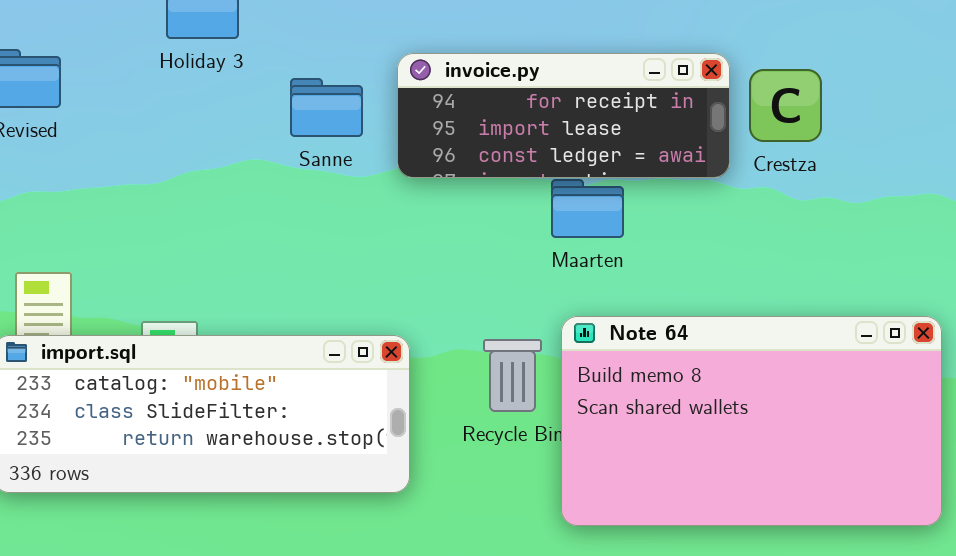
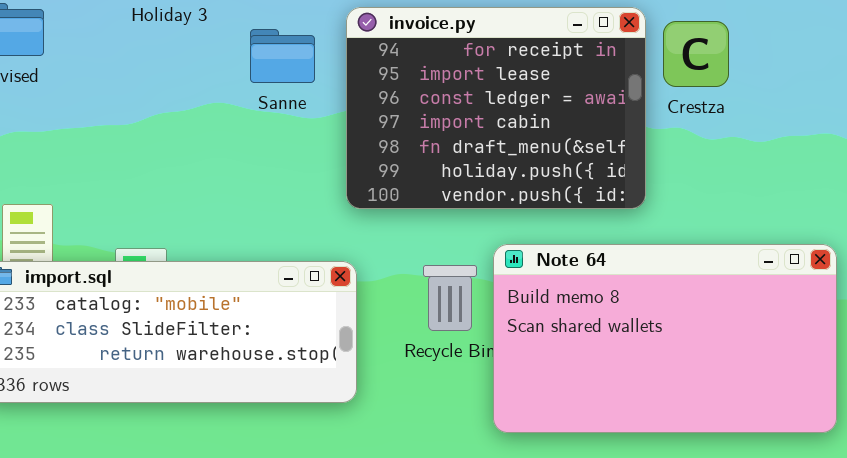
invoice.py: [397,53,730,178] -> [346,7,646,209], resized

